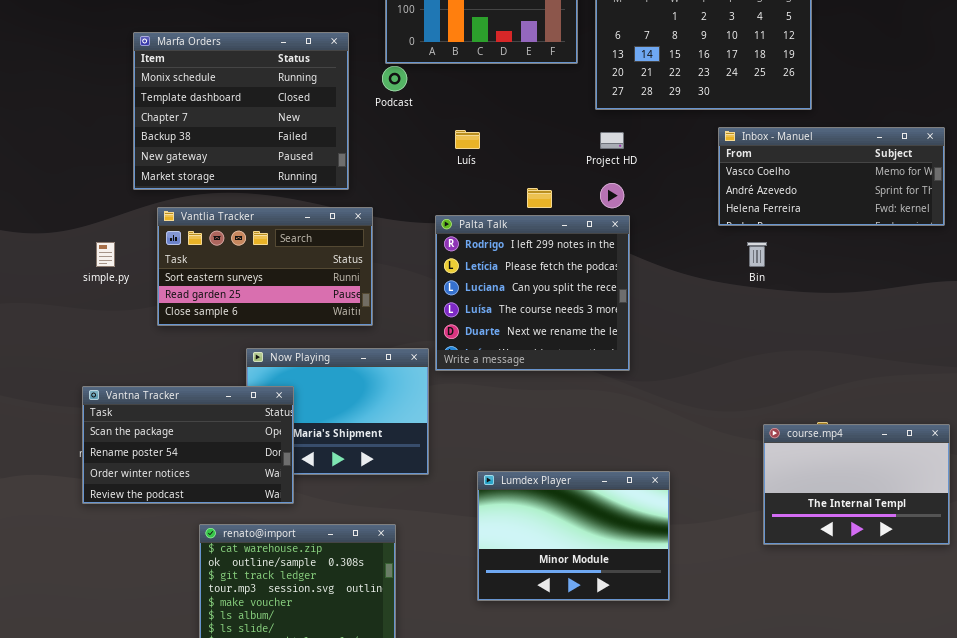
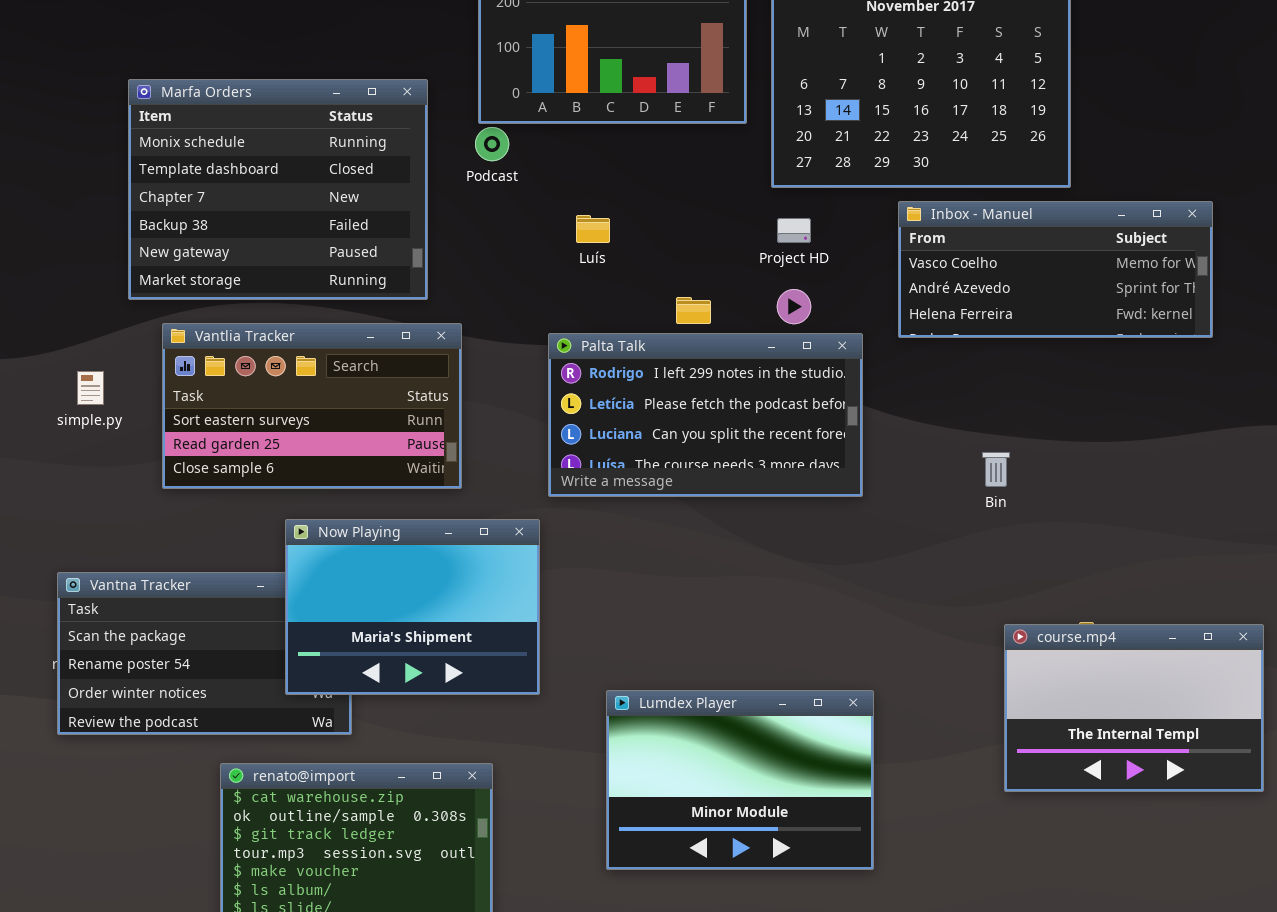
Inbox - Manuel: [718,127,945,226] -> [898,201,1213,338], moved
Palta Talk: [435,215,630,371] -> [548,333,863,497], resized
Bin: [747,242,767,267] -> [982,452,1010,487], moved
Now Playing: [246,348,429,475] -> [285,519,540,695], raised

